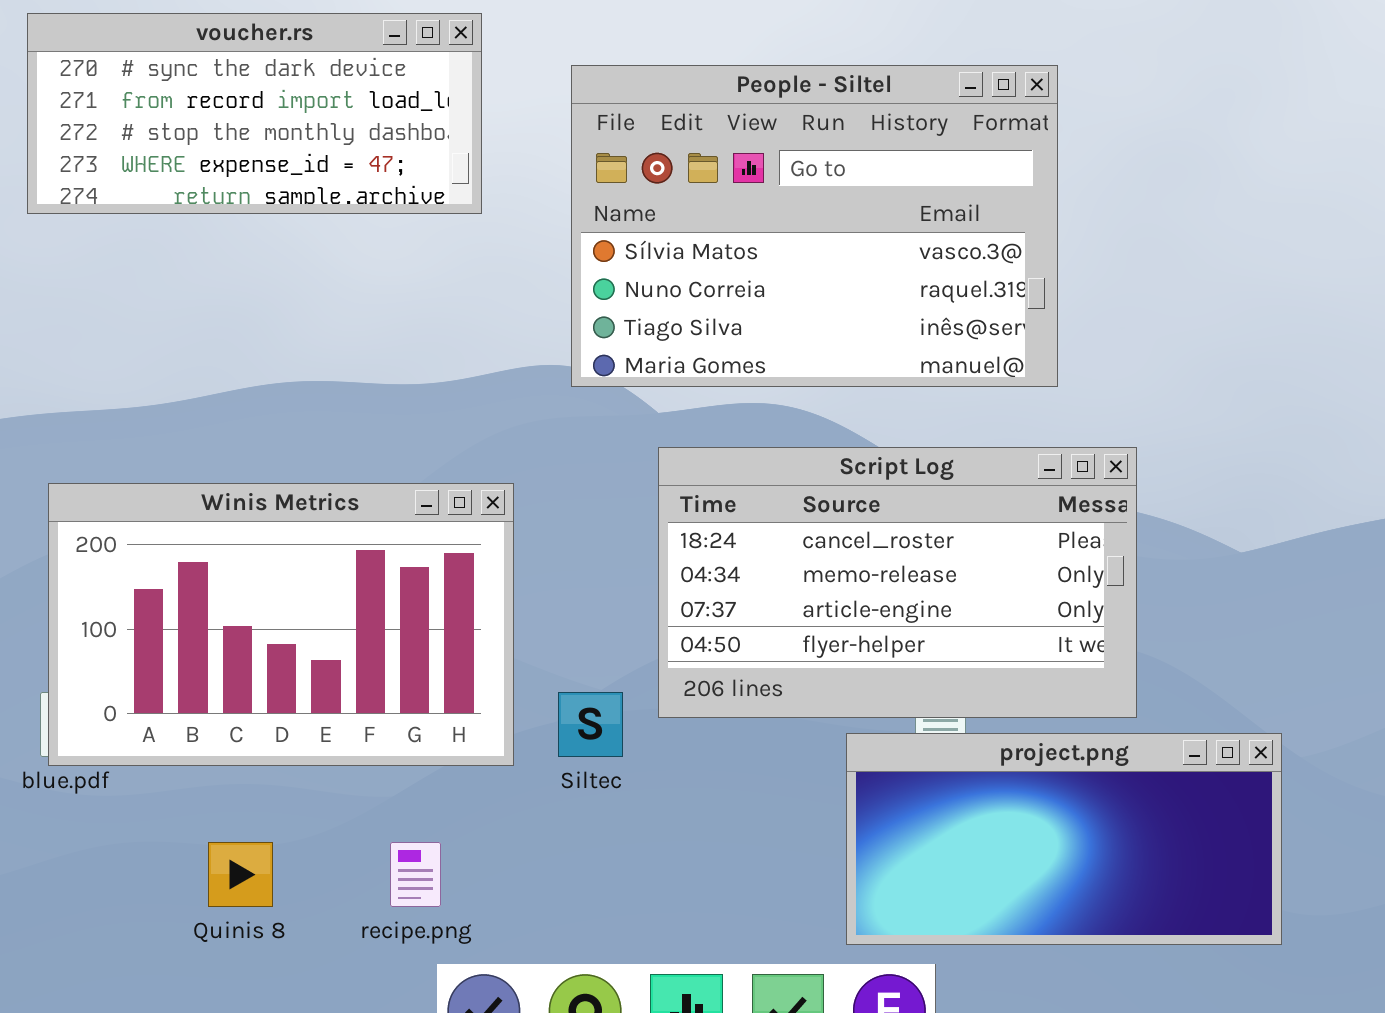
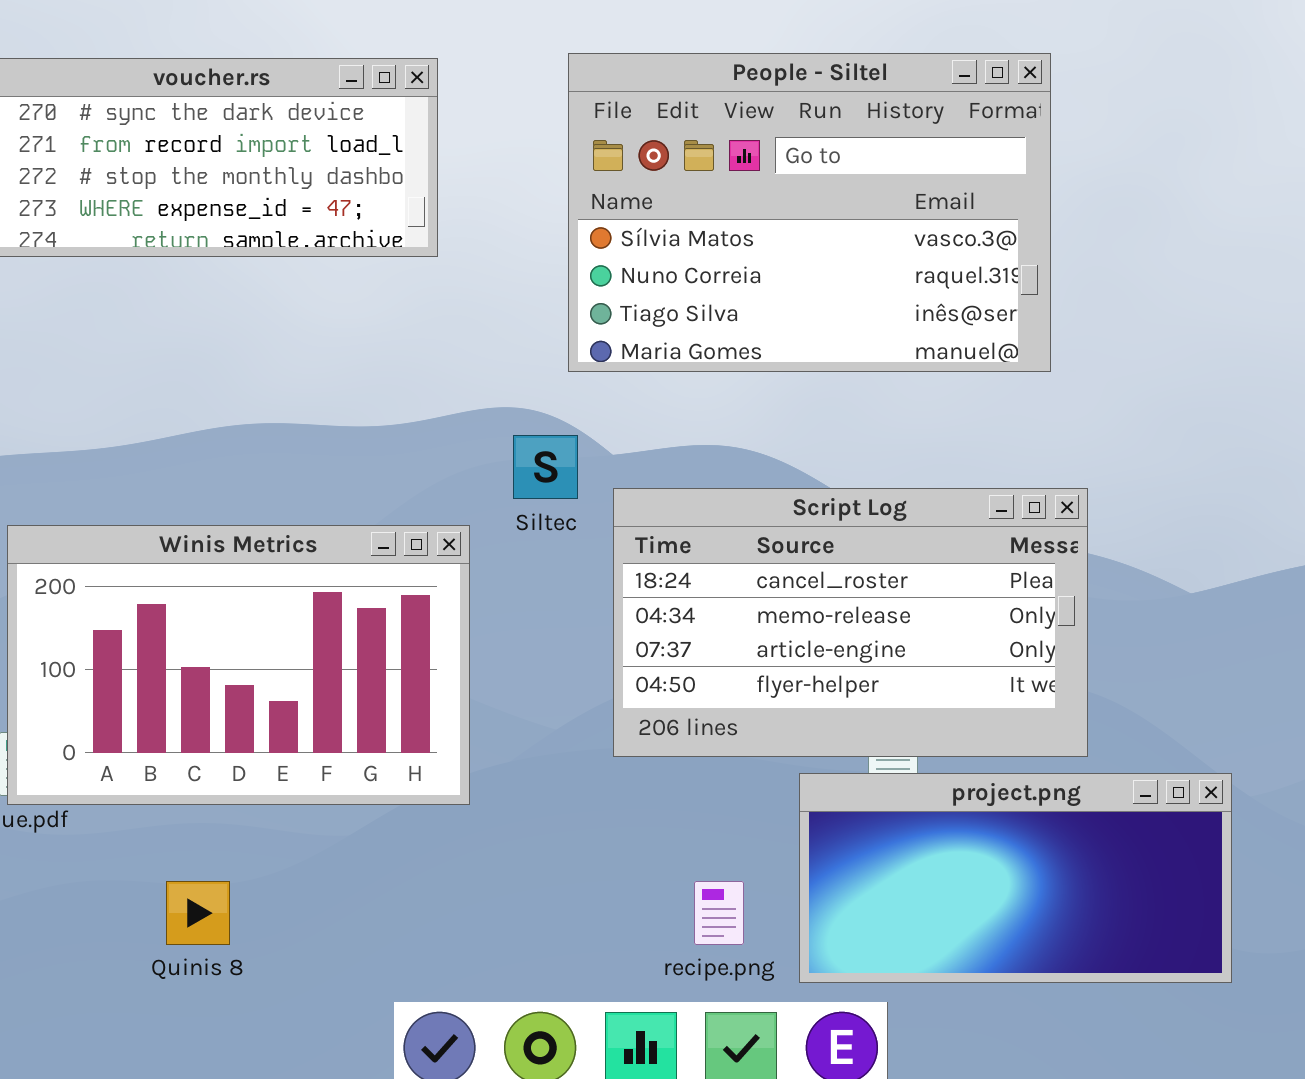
People - Siltel: [571,65,1058,387] -> [568,53,1051,372], moved
Siltec: [558,692,623,757] -> [513,435,578,499], moved
recipe.png: [390,842,441,907] -> [694,881,744,945], moved

